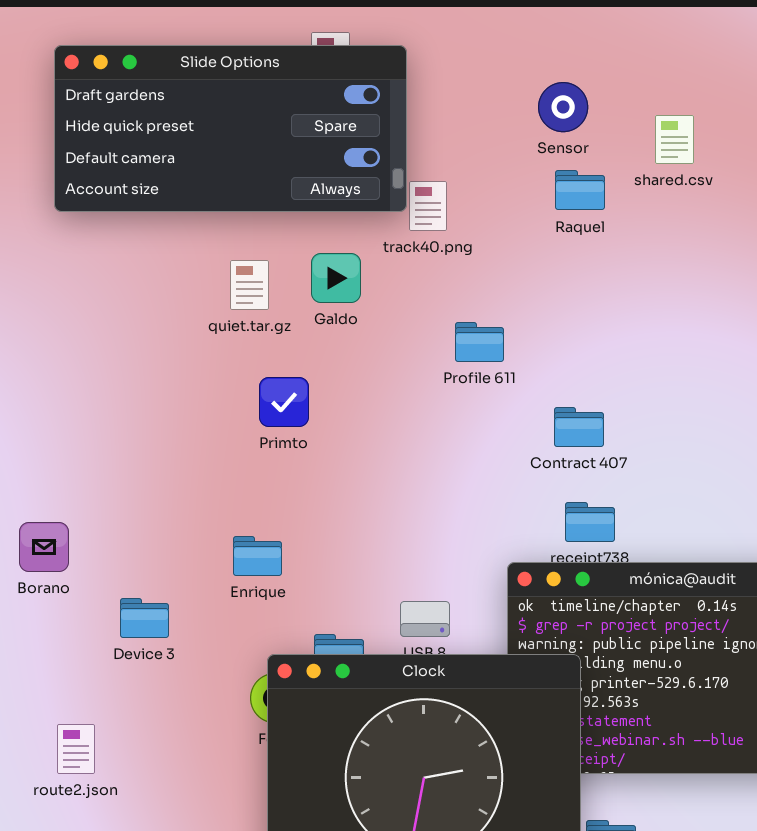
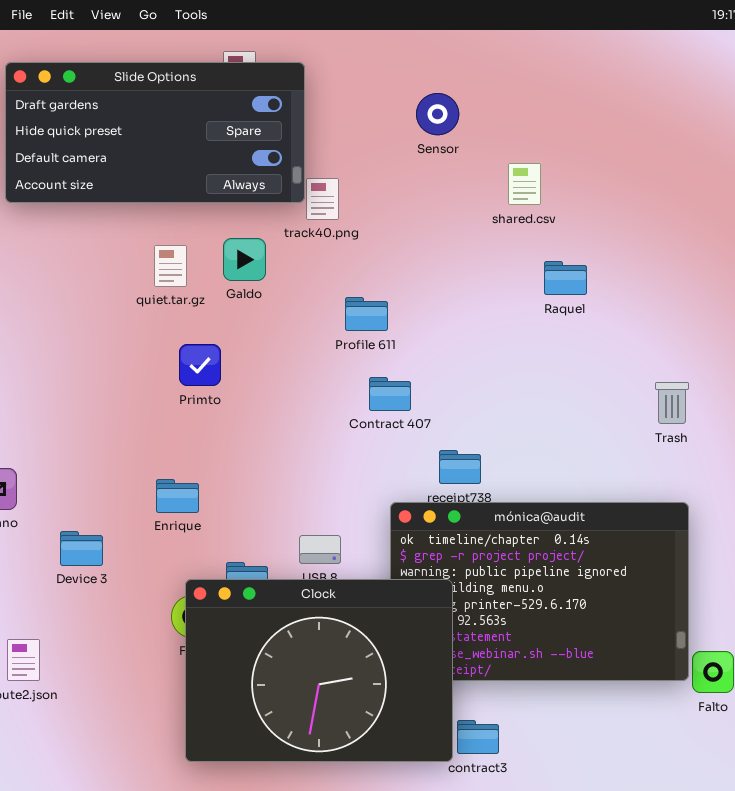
shared.csv: [655,115,694,164] -> [508,163,541,205], moved
Raquel: [555,170,605,210] -> [544,261,587,295], moved
Contract 407: [554,407,604,447] -> [369,377,411,411], moved

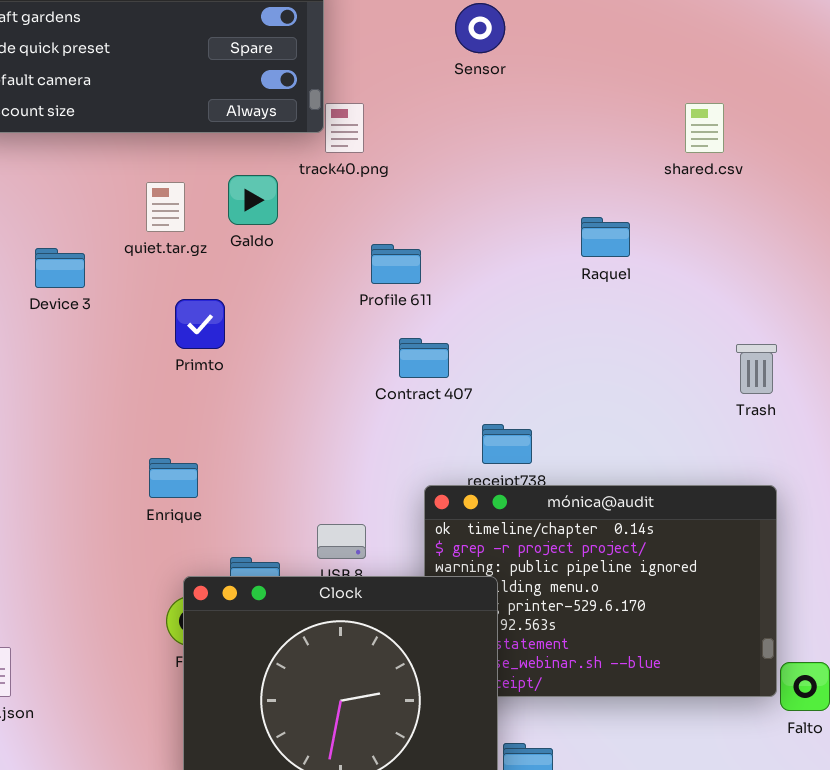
shared.csv: [508,163,541,205] -> [685,103,724,153], moved
Raquel: [544,261,587,295] -> [581,217,630,257], moved
Device 3: [60,531,103,566] -> [35,248,85,288], moved

